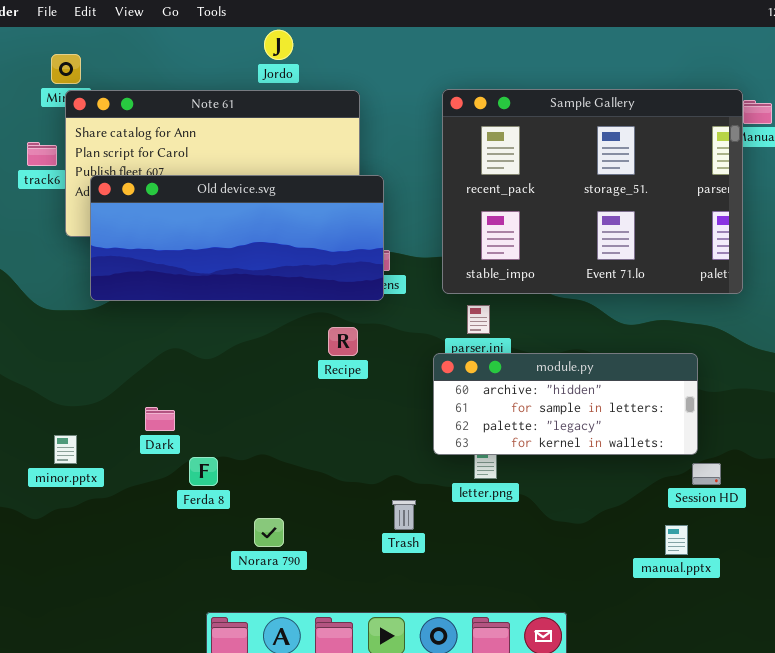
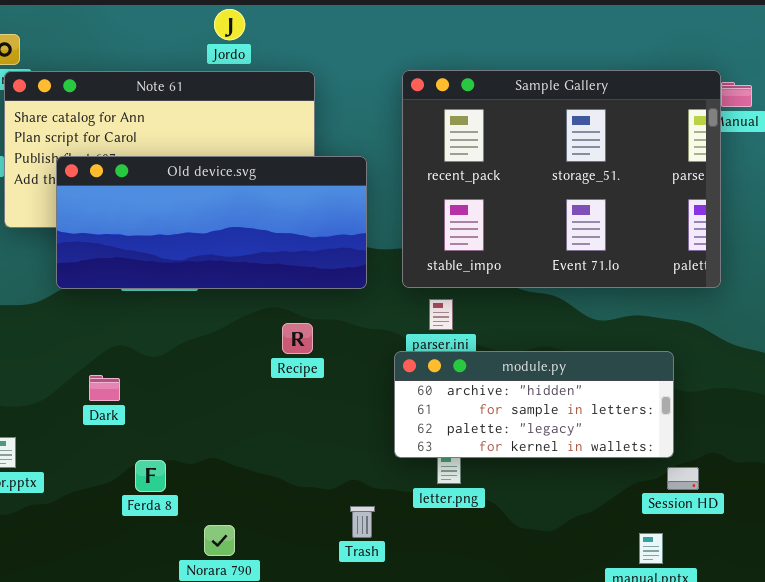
Old device.svg: [90,175,384,301] -> [56,156,367,289], moved
Dark: [145,407,175,431] -> [89,375,120,401], moved

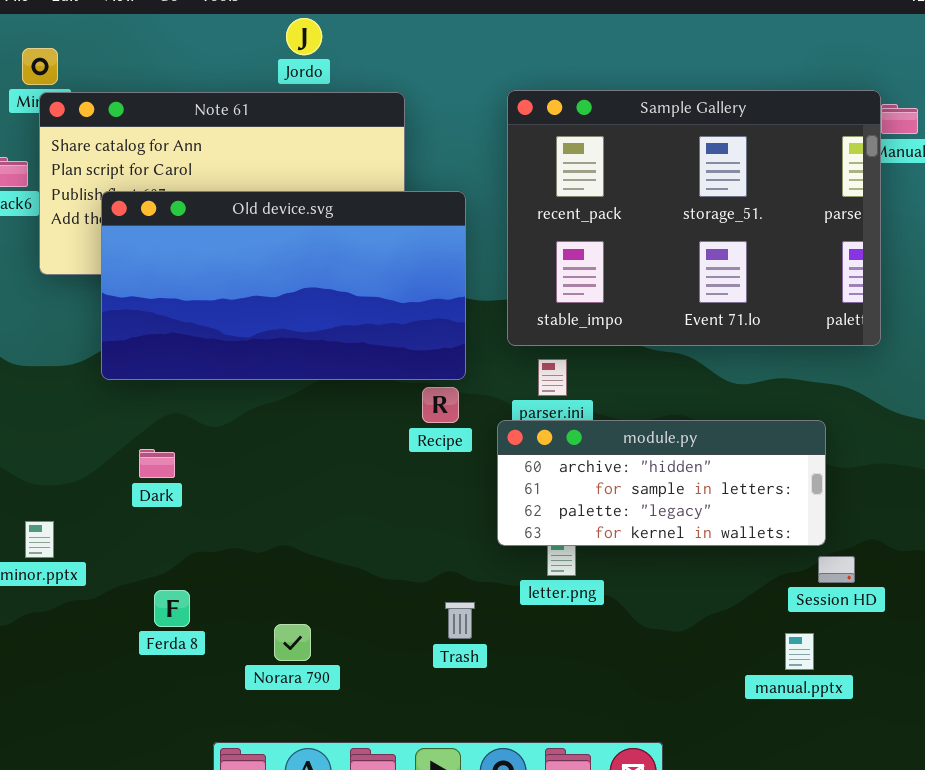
Old device.svg: [56,156,367,289] -> [101,191,466,380], resized
Recipe: [282,323,313,354] -> [422,387,459,423], moved
Ferda 8: [135,460,166,492] -> [154,590,190,627], moved

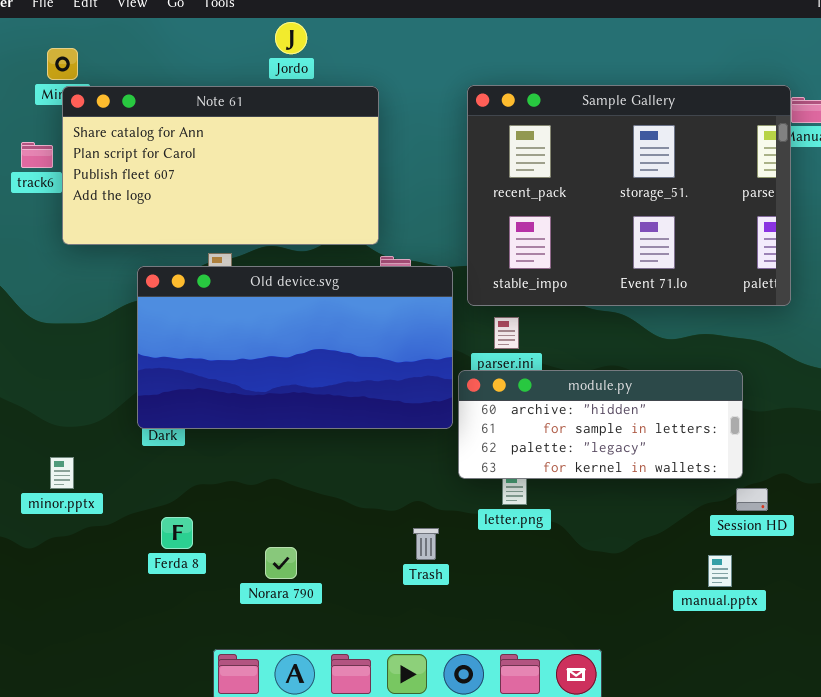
Old device.svg: [101,191,466,380] -> [137,266,453,429], moved

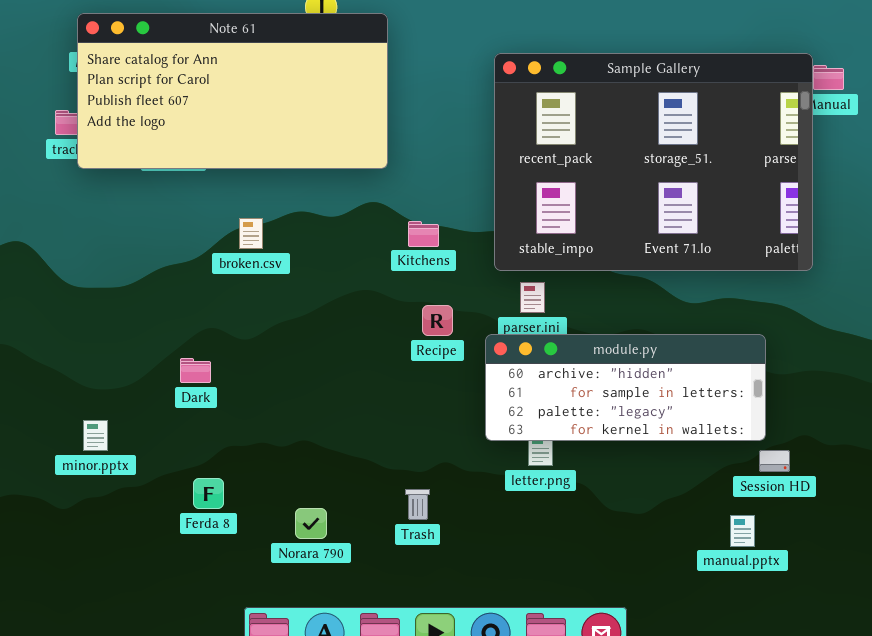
Note 61: [62,86,379,245] -> [77,13,388,169], moved
Old device.svg: [137,266,453,429] -> none, closed
Trash: [413,528,439,560] -> [405,489,430,520], moved

